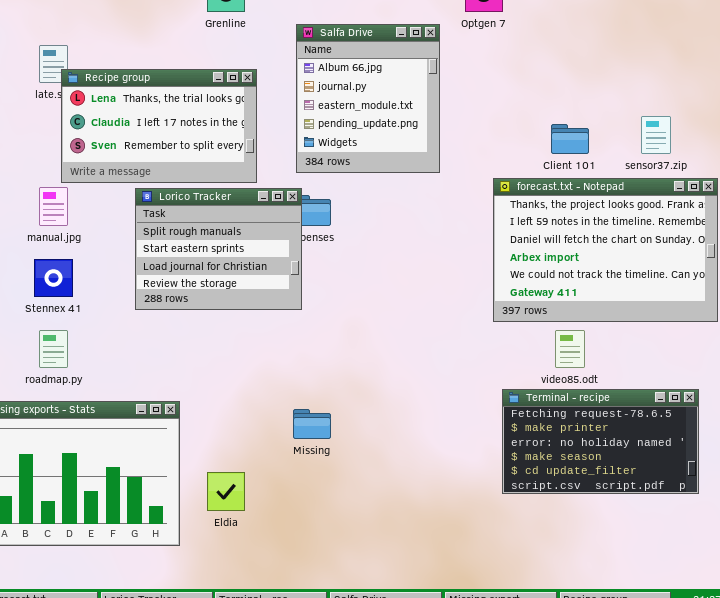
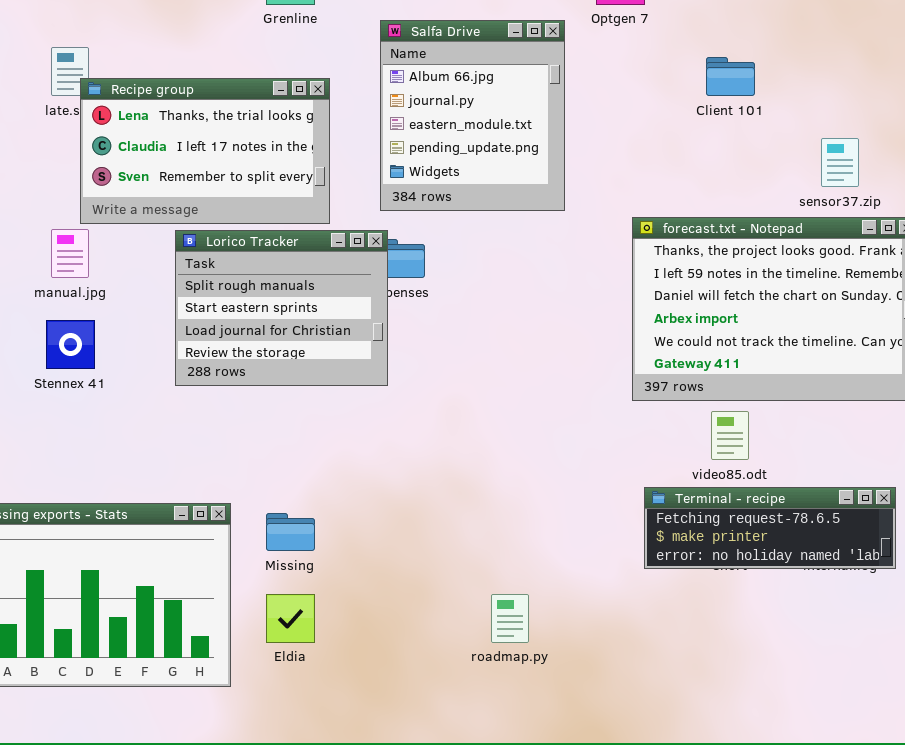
Client 101: [551,124,589,154] -> [706,57,755,96], moved
roadmap.py: [39,330,68,368] -> [491,594,529,643], moved
Terminal - recipe: [502,389,699,494] -> [644,487,896,569], resized
Missing: [293,409,331,439] -> [266,513,315,551], moved

